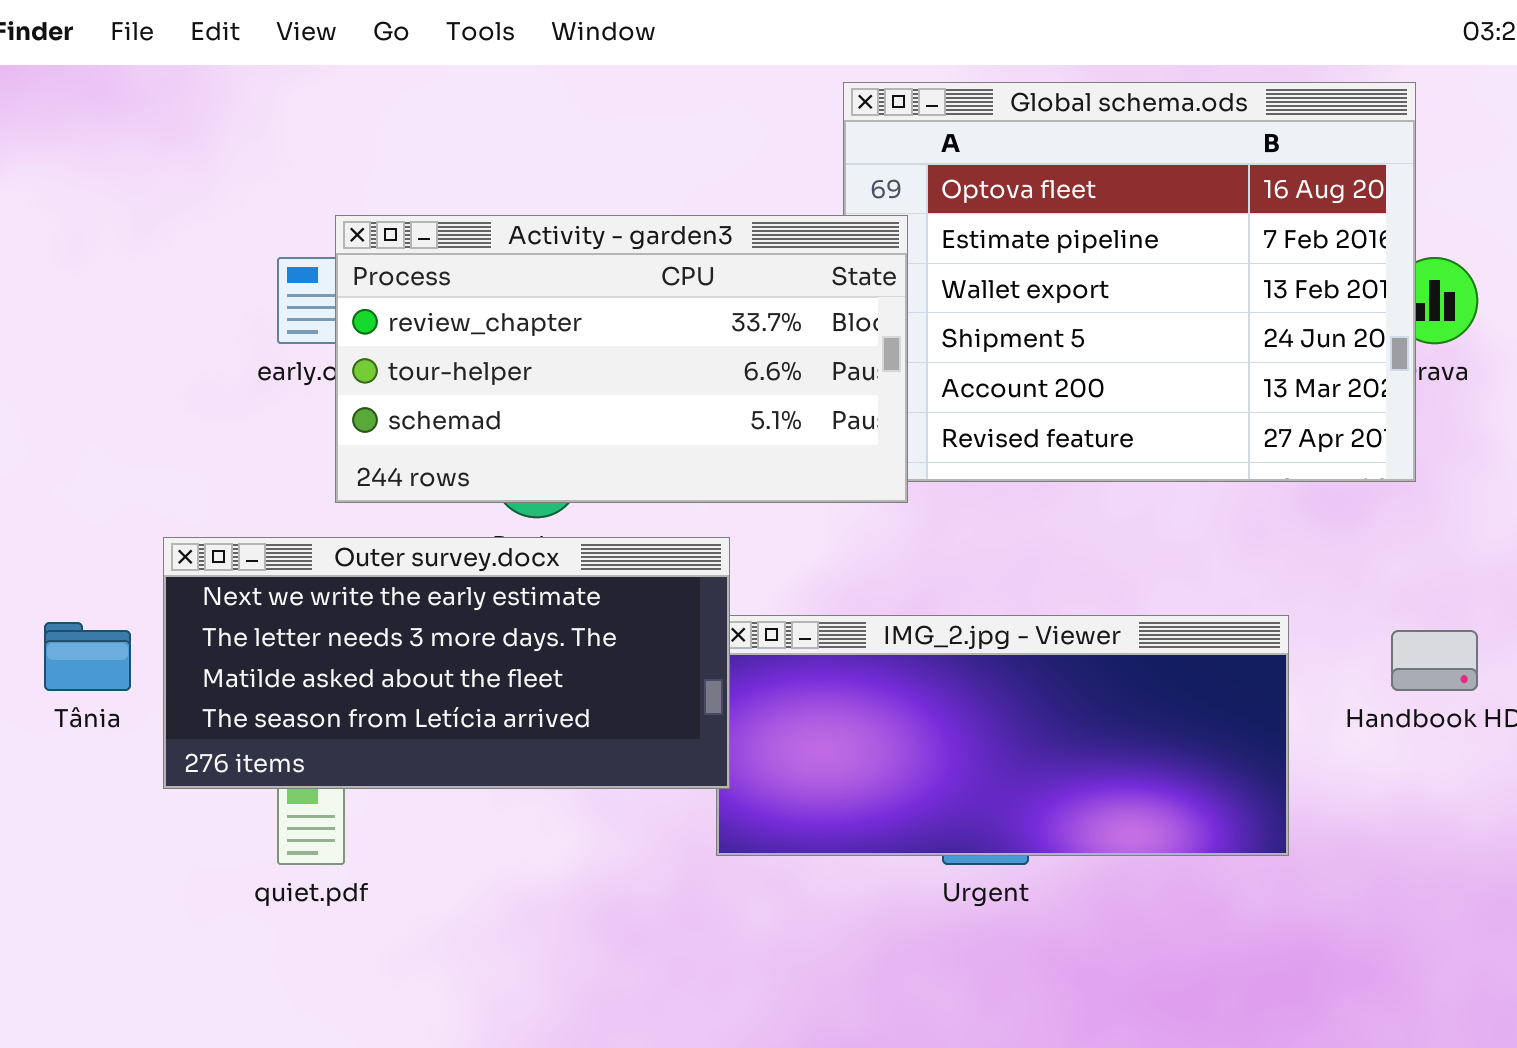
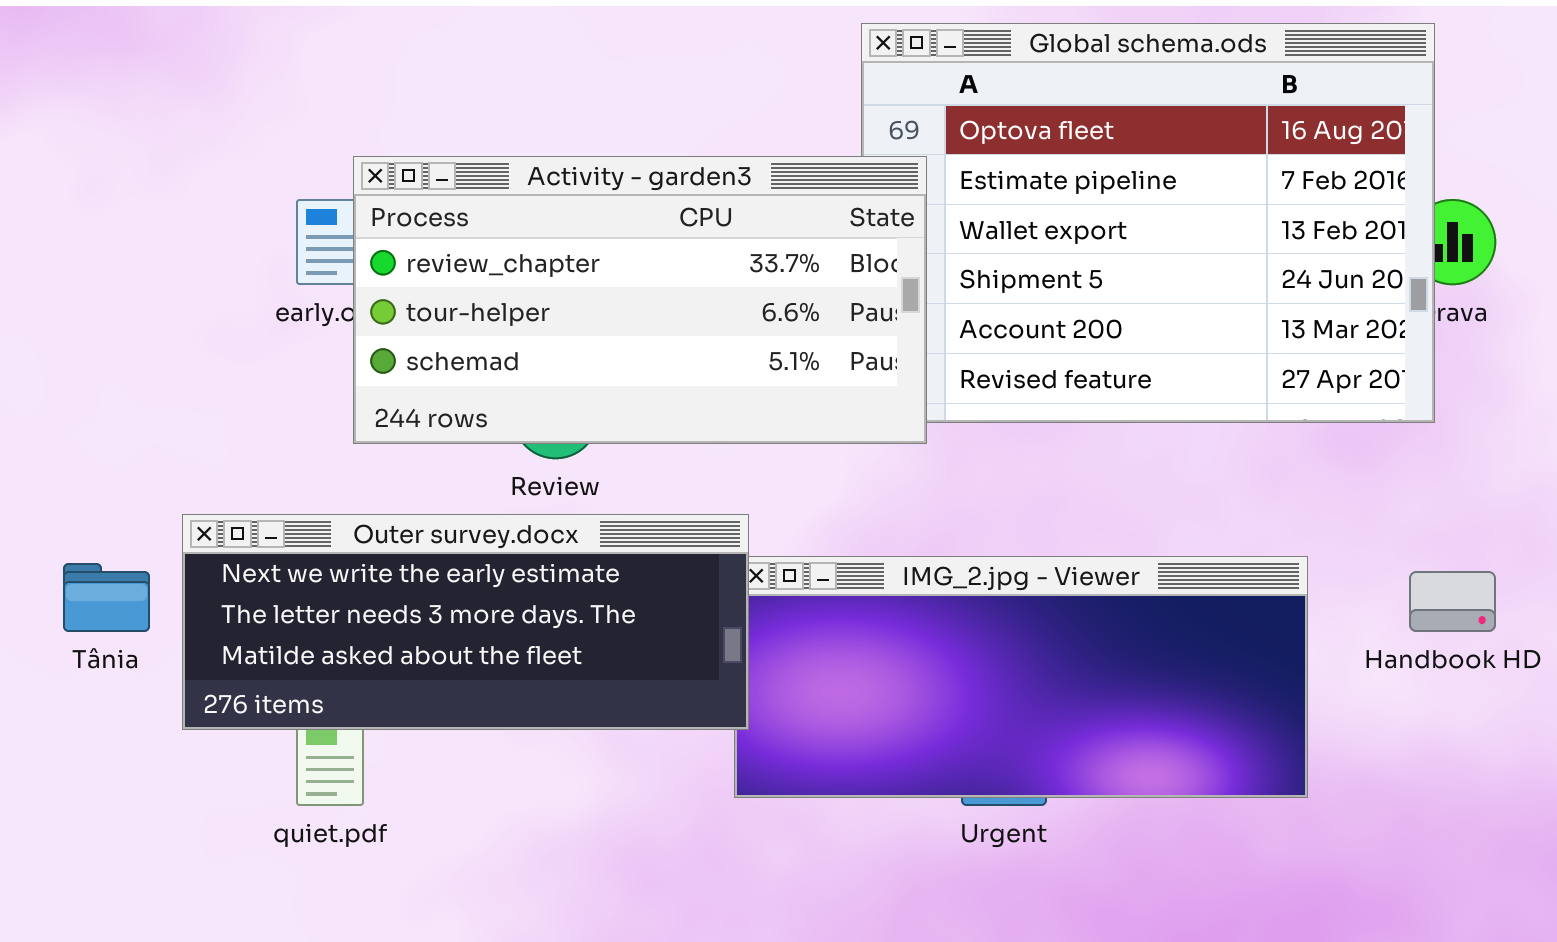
Outer survey.docx: [163,537,730,789] -> [182,514,749,730], resized

